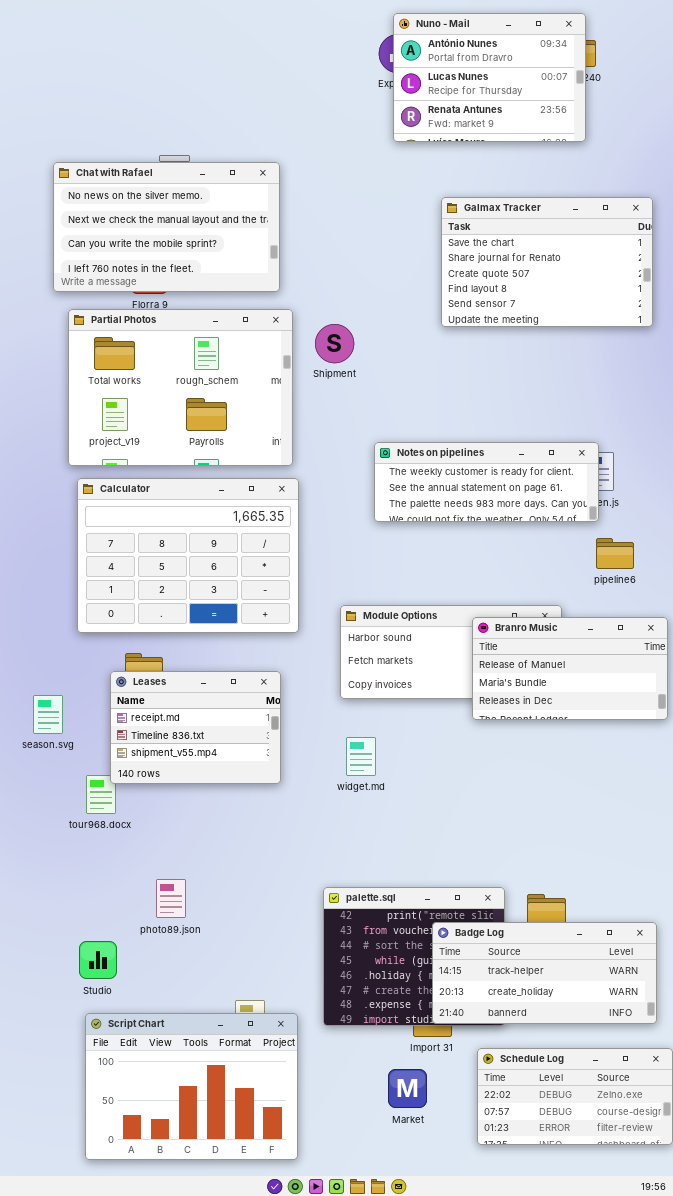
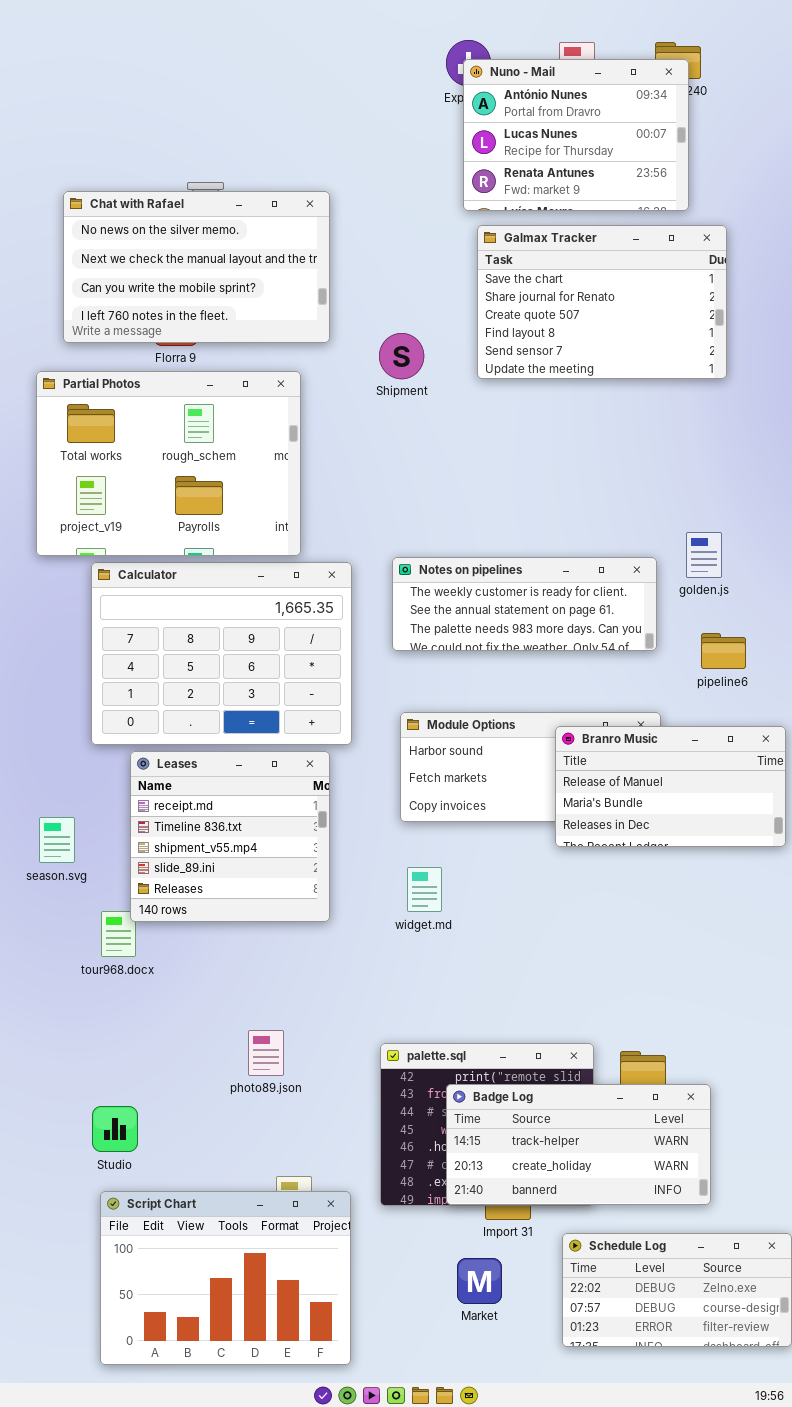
Nuno - Mail: [393,13,586,142] -> [463,59,689,211], moved
Galmax Tracker: [441,197,653,327] -> [477,225,727,379], moved
Partial Photos: [68,309,293,466] -> [36,371,301,556], moved
Shipment: [315,324,354,363] -> [379,333,424,379], moved
Notes on pipelines: [374,442,599,522] -> [392,557,657,651], moved
Leases: [110,671,281,784] -> [130,751,330,922], resized
photo89.json: [156,879,186,918] -> [248,1030,284,1076], moved
Badge Log: [432,922,657,1024] -> [446,1084,711,1205], moved

